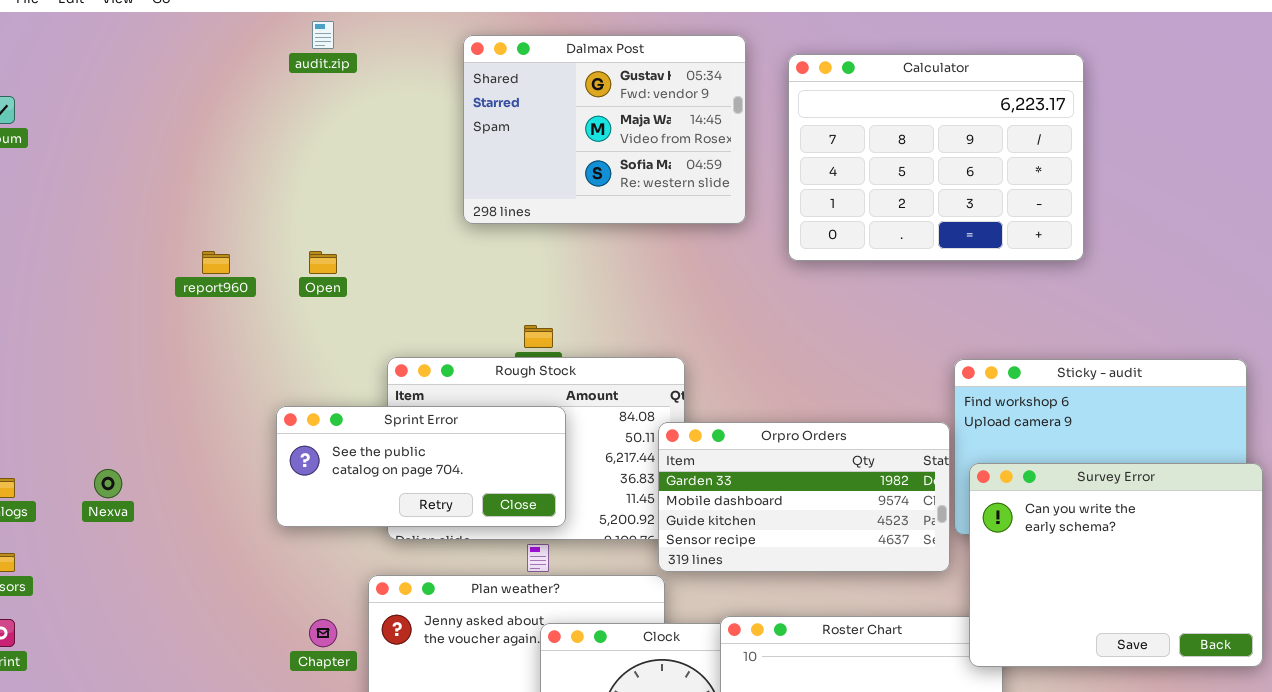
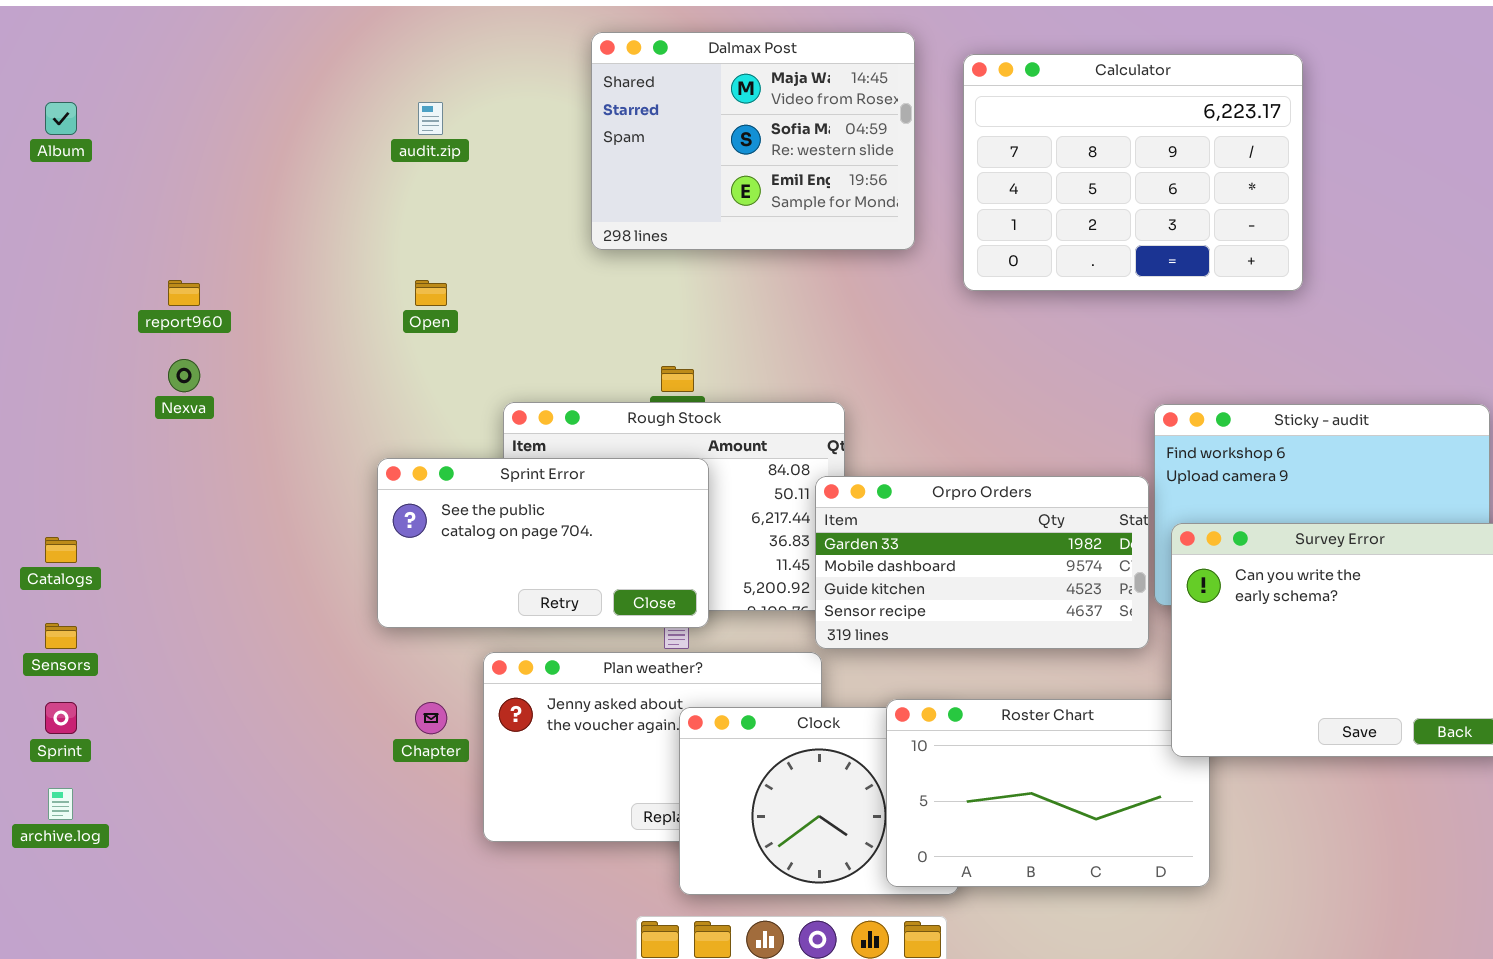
audit.zip: [312,21,334,49] -> [418,102,443,135], moved
Dalmax Post: [463,35,746,224] -> [591,32,915,250], scrolled down 1 row
report960: [202,251,230,274] -> [168,280,200,306], moved
Sprint Error: [276,406,566,527] -> [377,458,709,628], resized
Nexva: [94,469,122,498] -> [168,359,200,392], moved

